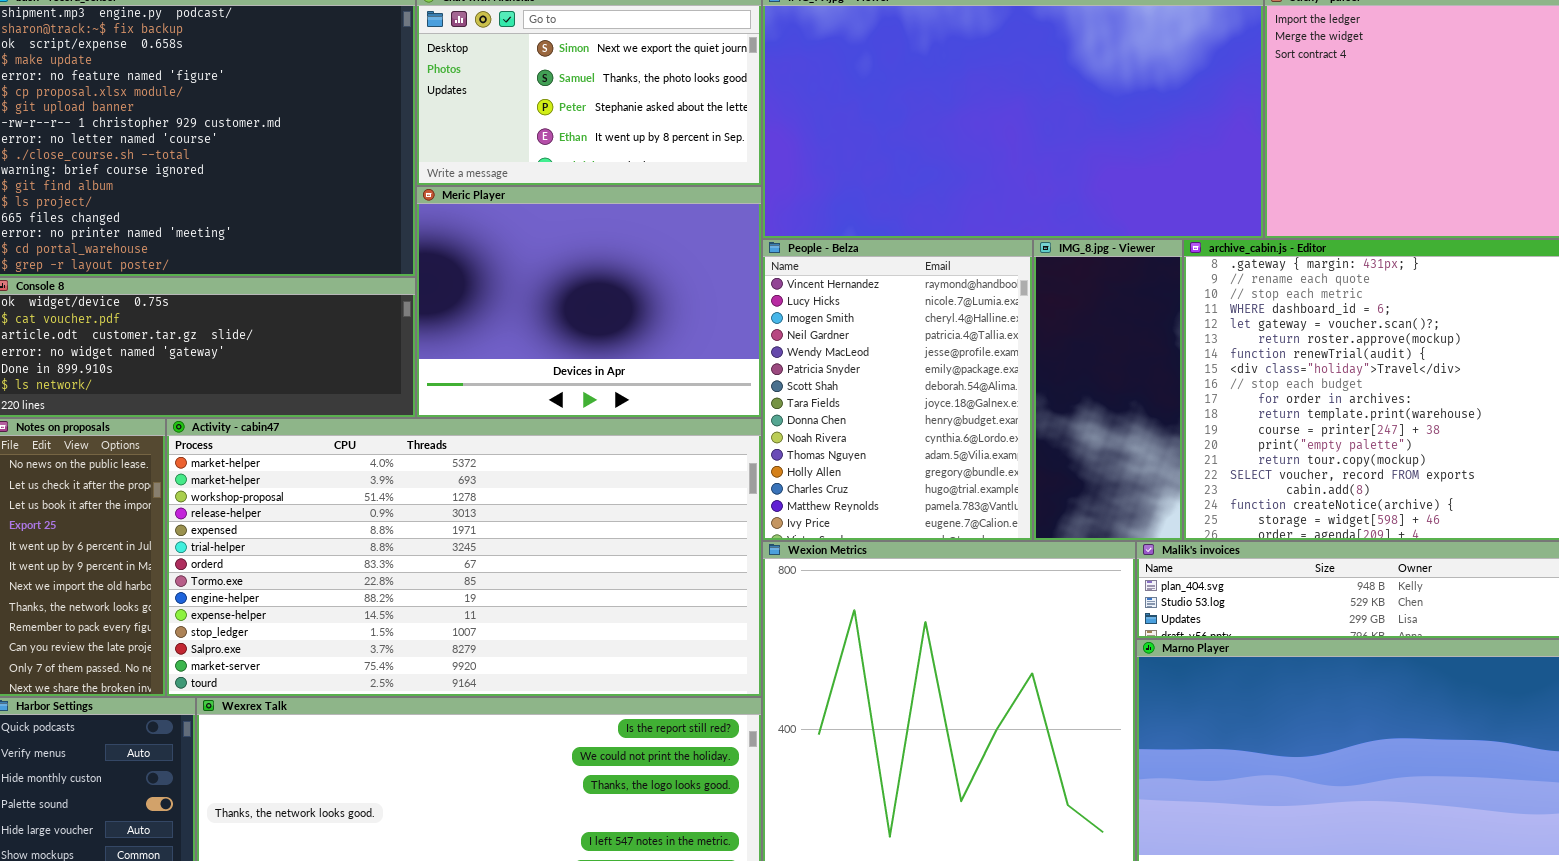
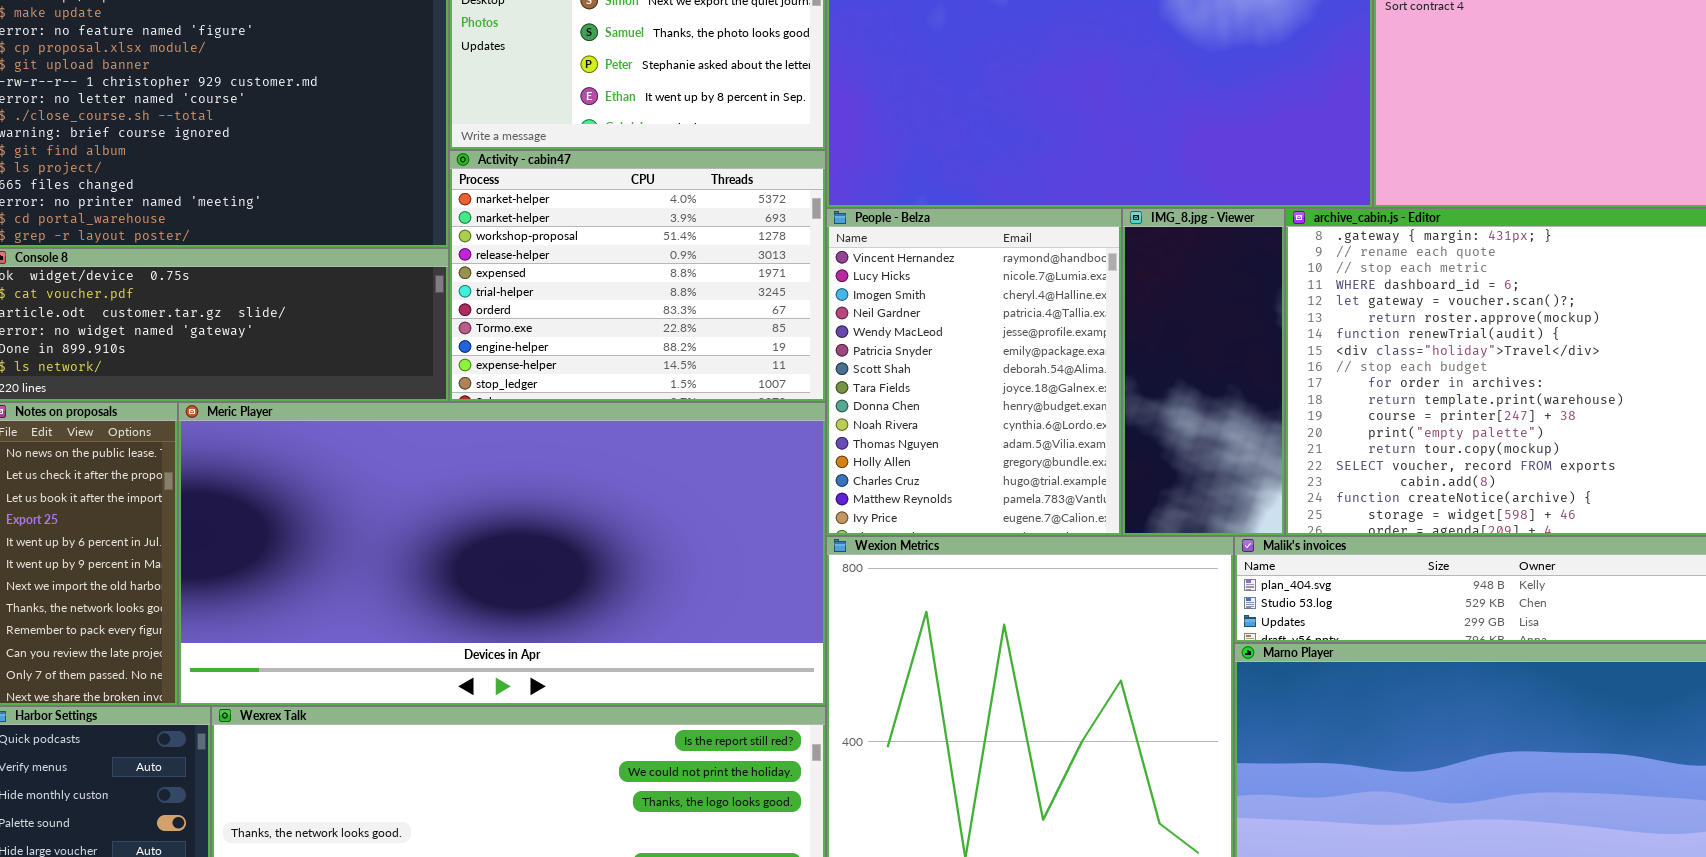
Meric Player: [416,186,762,418] -> [178,402,826,706], moved, resized
Activity - cabin47: [166,418,762,697] -> [449,150,826,402], moved, resized

